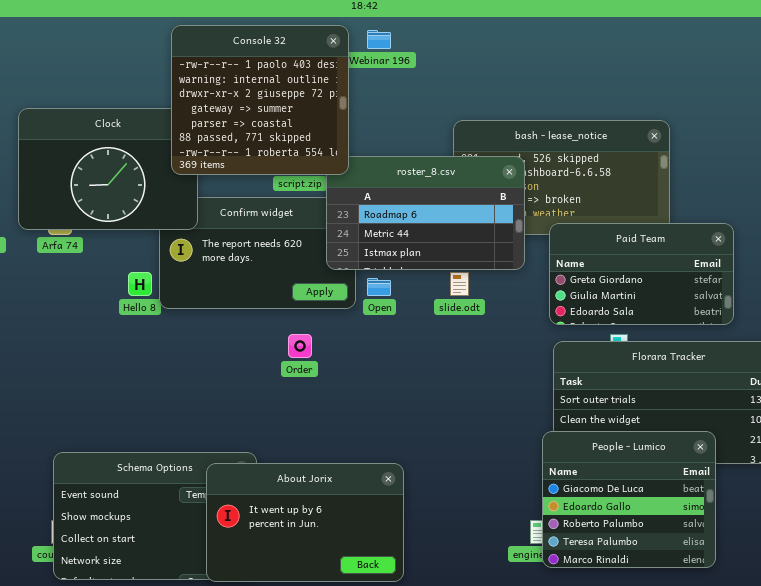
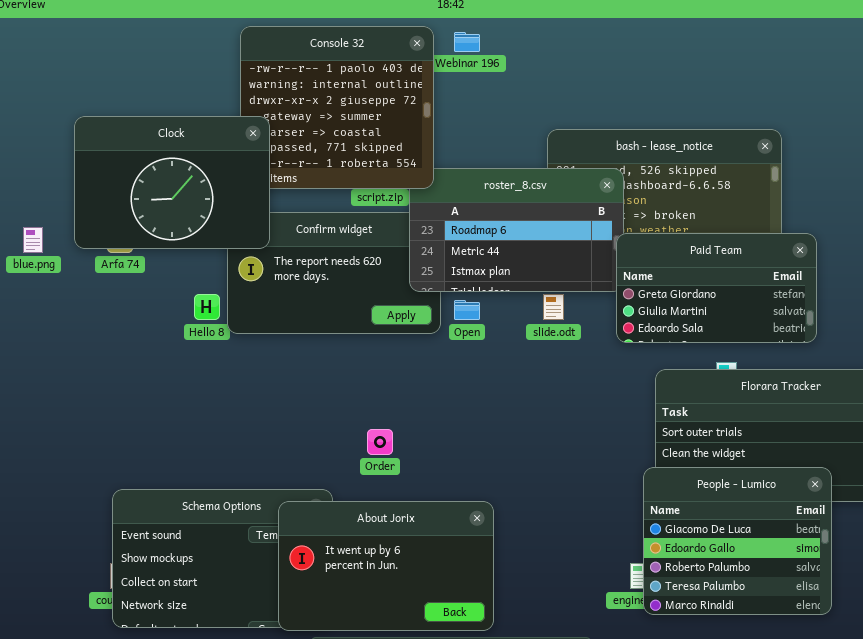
Clock: [18,108,198,230] -> [74,116,270,249], raised
Paid Team: [549,223,734,325] -> [616,233,817,343], moved
Order: [288,334,312,358] -> [367,429,393,455], moved

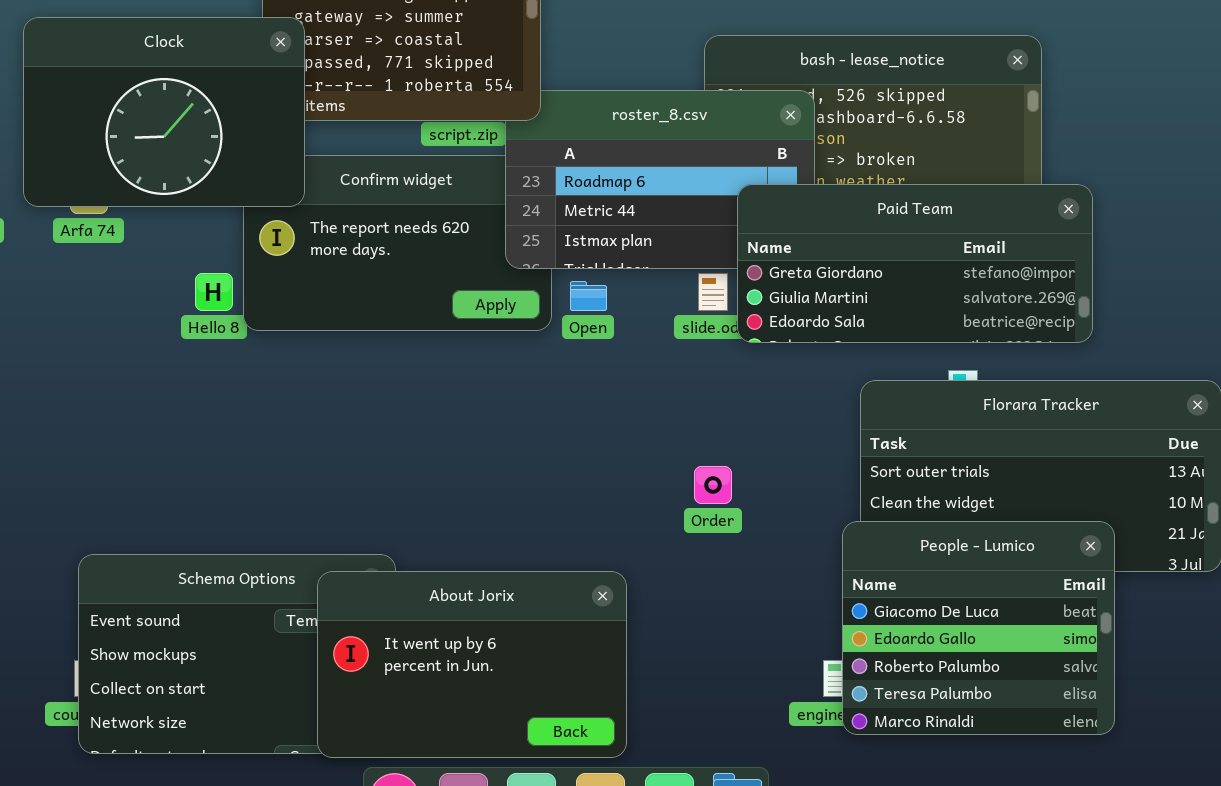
Paid Team: [616,233,817,343] -> [737,184,1093,343], resized
Order: [367,429,393,455] -> [694,466,732,504], moved

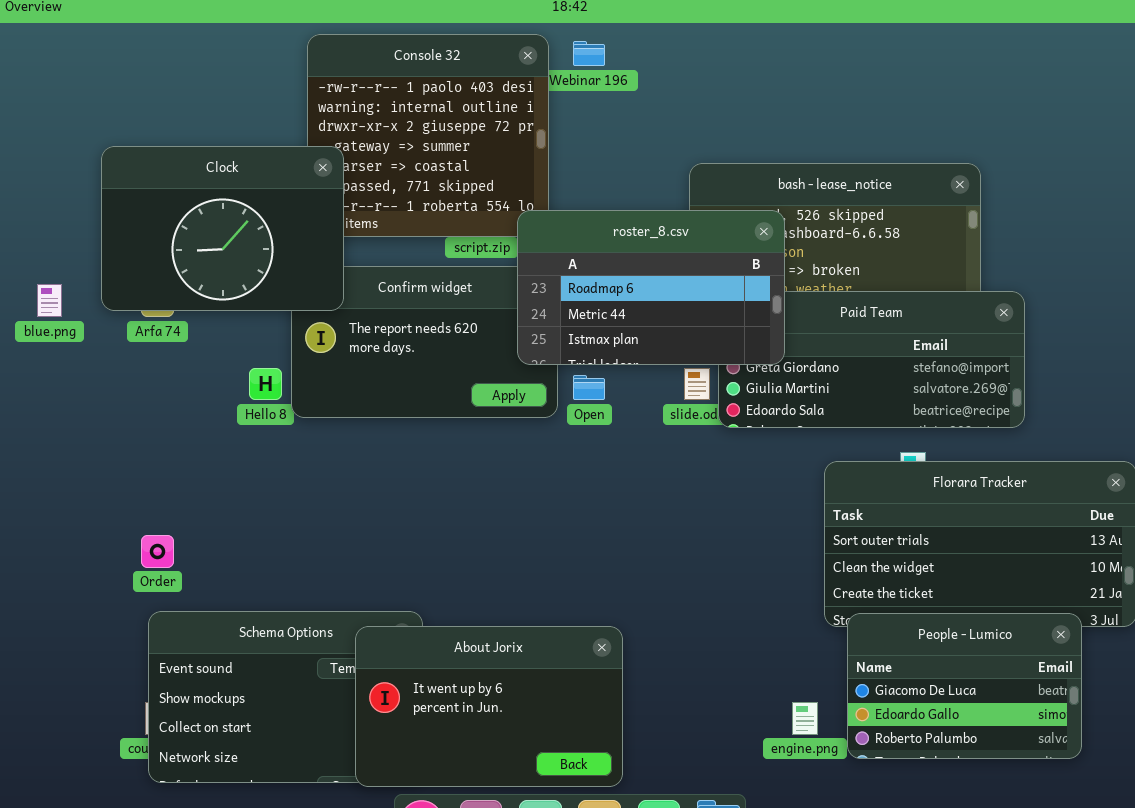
roster_8.csv: [505,90,815,269] -> [517,210,785,365], raised
Order: [694,466,732,504] -> [141,535,174,568], moved
People - Lumico: [842,521,1115,735] -> [847,613,1082,759], moved, resized

